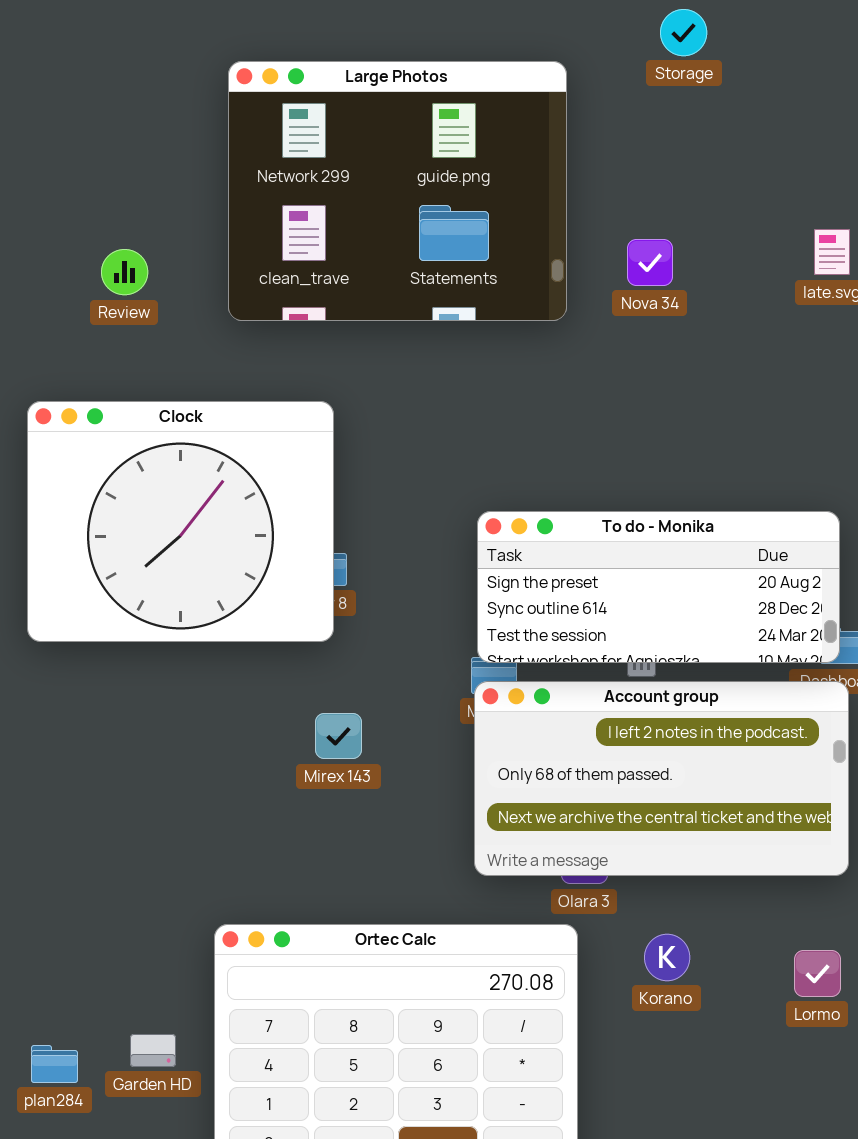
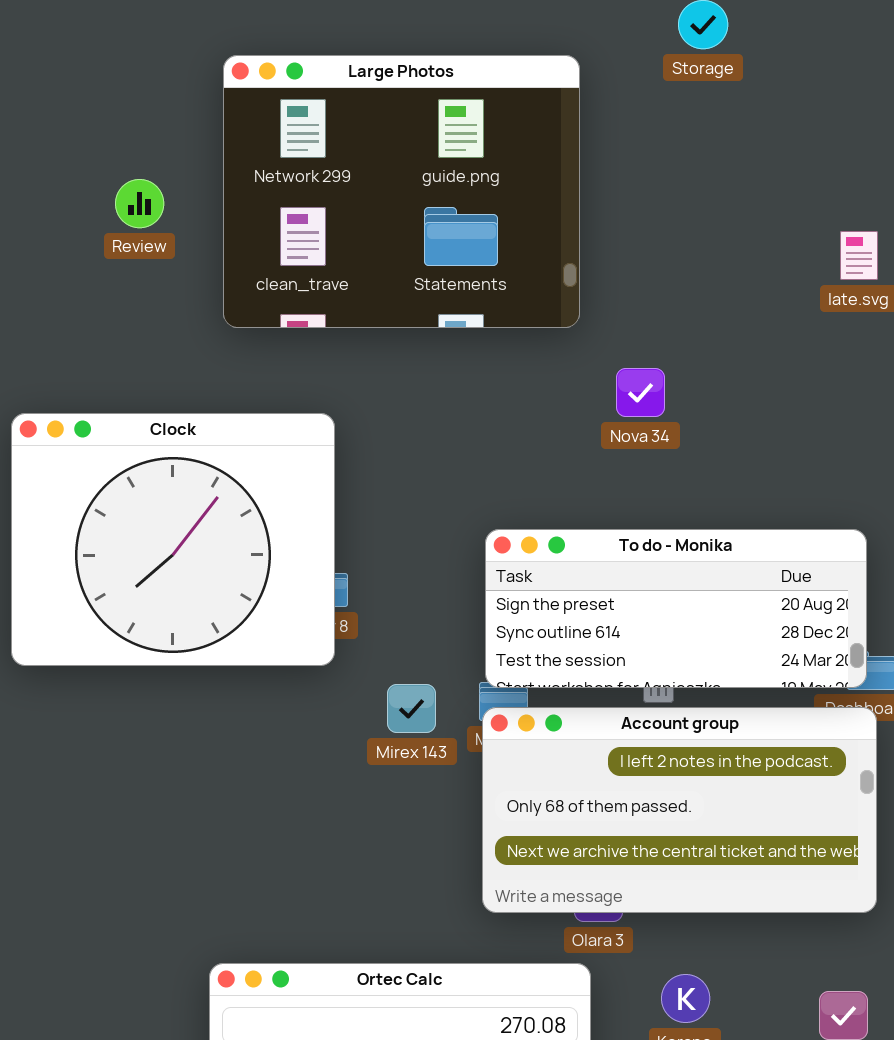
Nova 34: [627,239,673,286] -> [616,368,665,417], moved
Review: [101,249,148,295] -> [115,179,164,228], moved
Mirex 143: [315,713,362,759] -> [387,684,436,733], moved

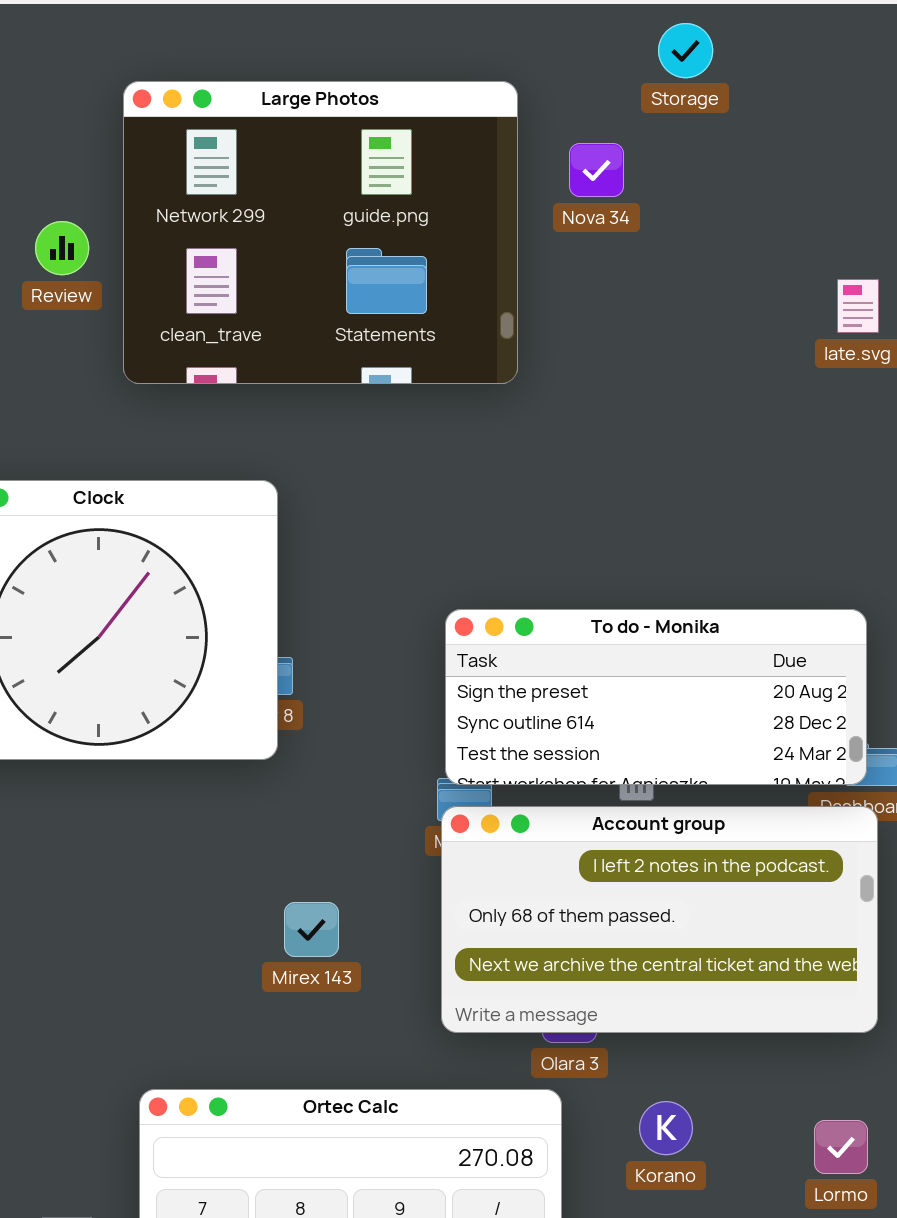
Large Photos: [223,55,580,328] -> [123,81,518,384], moved
Nova 34: [616,368,665,417] -> [569,143,624,197], moved
Mirex 143: [387,684,436,733] -> [284,902,339,957], moved

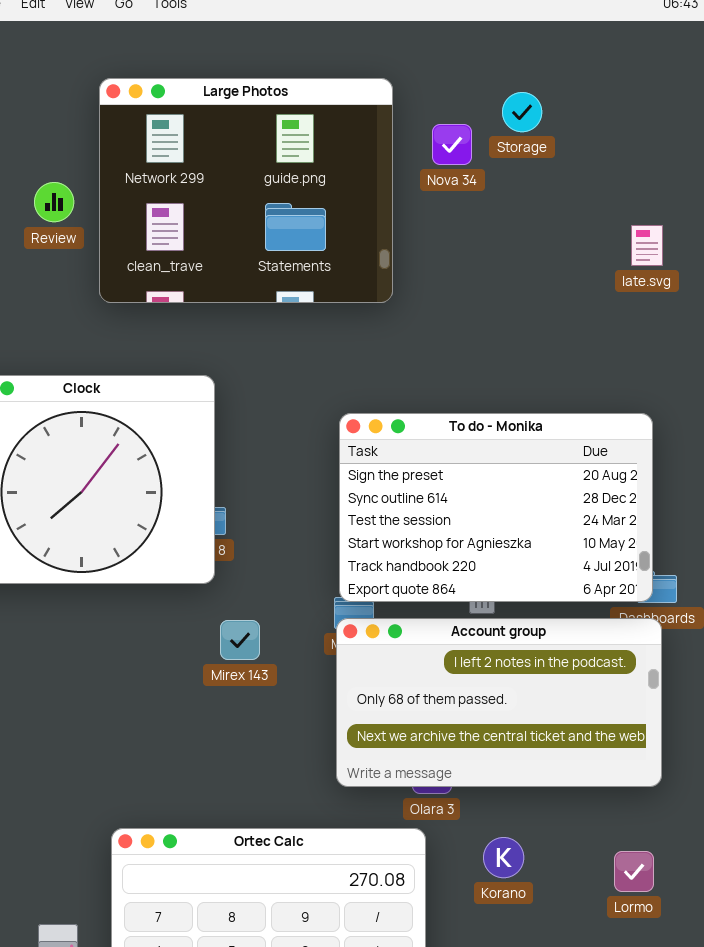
Storage: [658,23,713,78] -> [502,92,542,132], moved
To do - Monika: [445,609,867,785] -> [339,413,653,602], resized
Mirex 143: [284,902,339,957] -> [220,620,260,660], moved

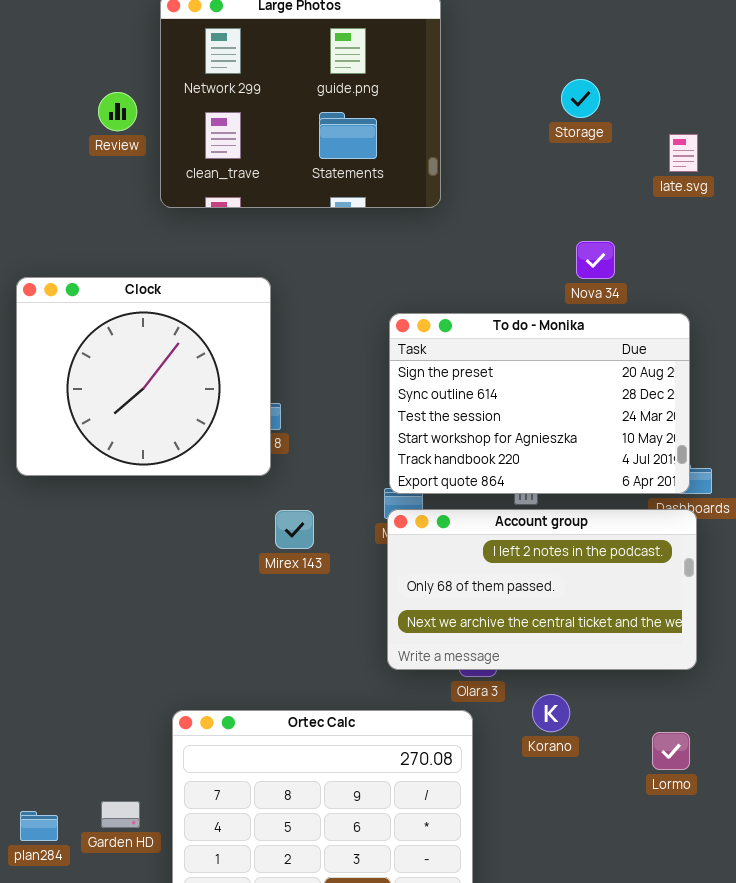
Storage: [502,92,542,132] -> [561,79,600,118], moved
Nova 34: [432,124,472,165] -> [576,241,615,279], moved
Korano: [483,837,524,878] -> [532,694,570,732], moved

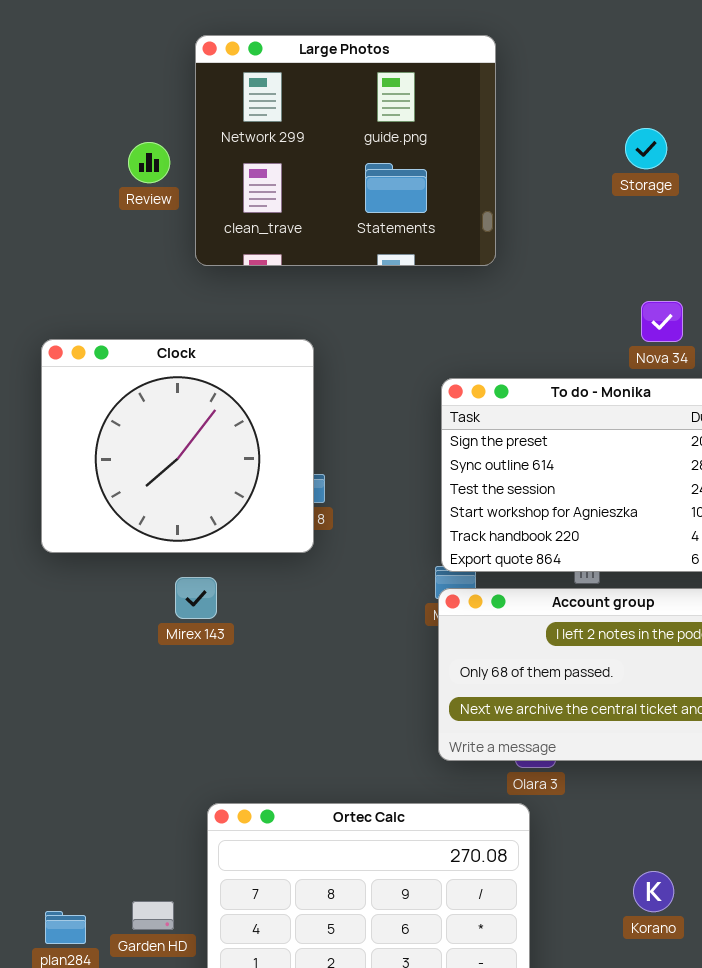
Mirex 143: [275,510,314,549] -> [175,577,217,619], moved
Korano: [532,694,570,732] -> [633,871,674,912], moved

